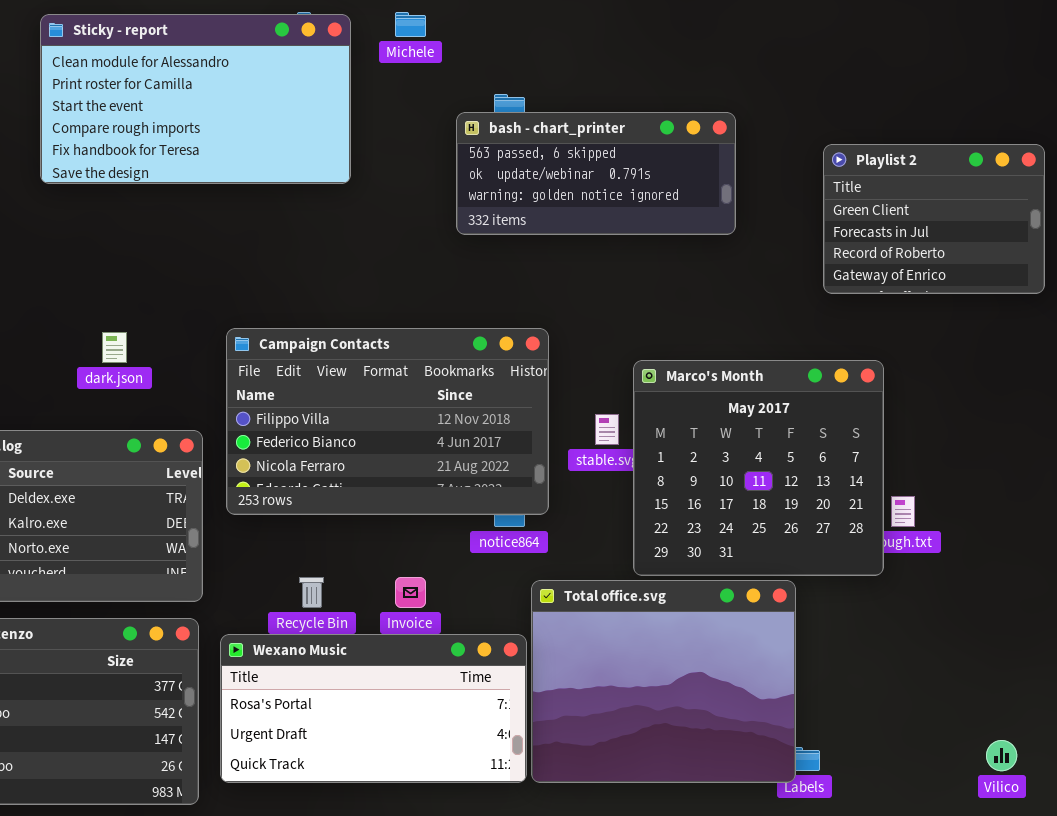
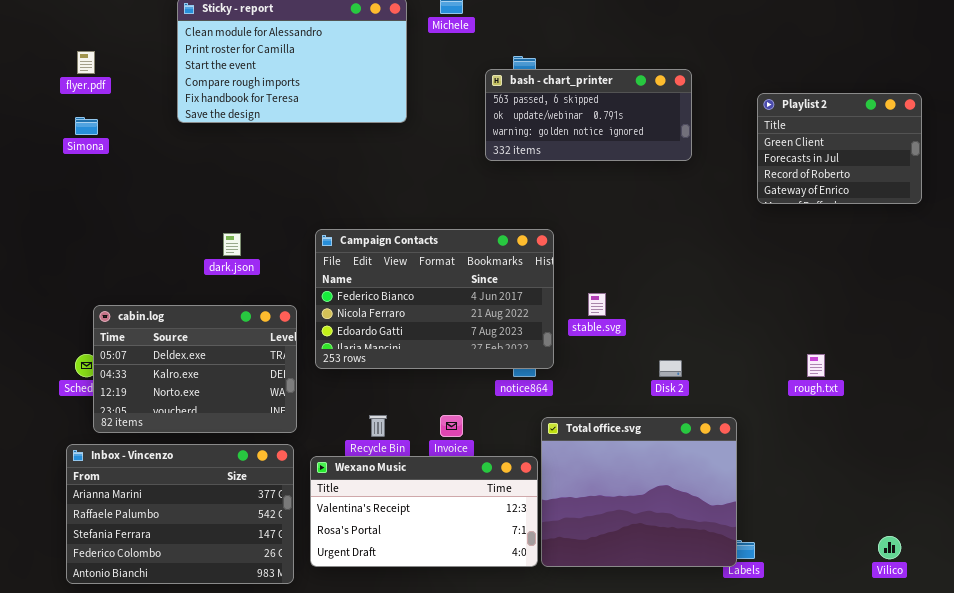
Campaign Contacts: [226,328,549,515] -> [315,229,554,369], scrolled down 1 row
Marco's Month: [633,360,884,576] -> none, closed
Wexano Music: [220,634,527,783] -> [310,456,538,567], scrolled up 1 row

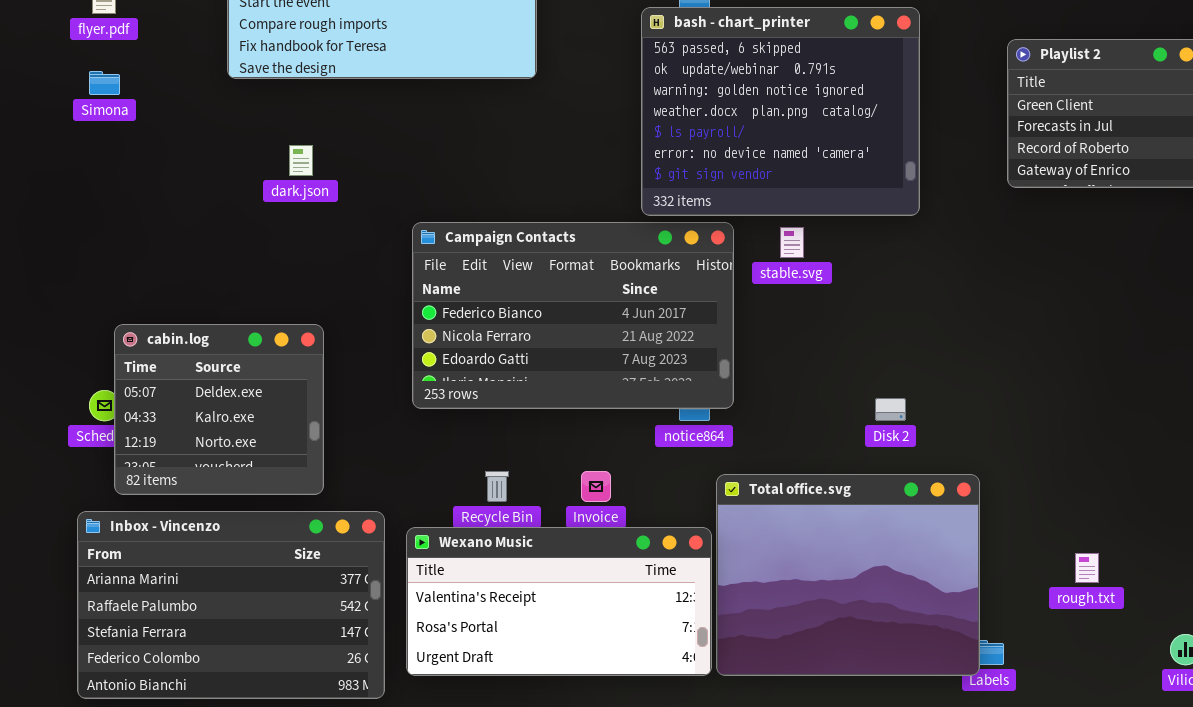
bash - chart_printer: [485,69,692,161] -> [641,7,920,216], resized
dark.json: [223,233,241,256] -> [289,145,313,176], moved
stable.svg: [588,293,606,316] -> [780,227,804,258], moved
cabin.log: [93,305,297,433] -> [114,324,324,495], resized
rough.txt: [807,354,825,377] -> [1075,553,1099,583], moved

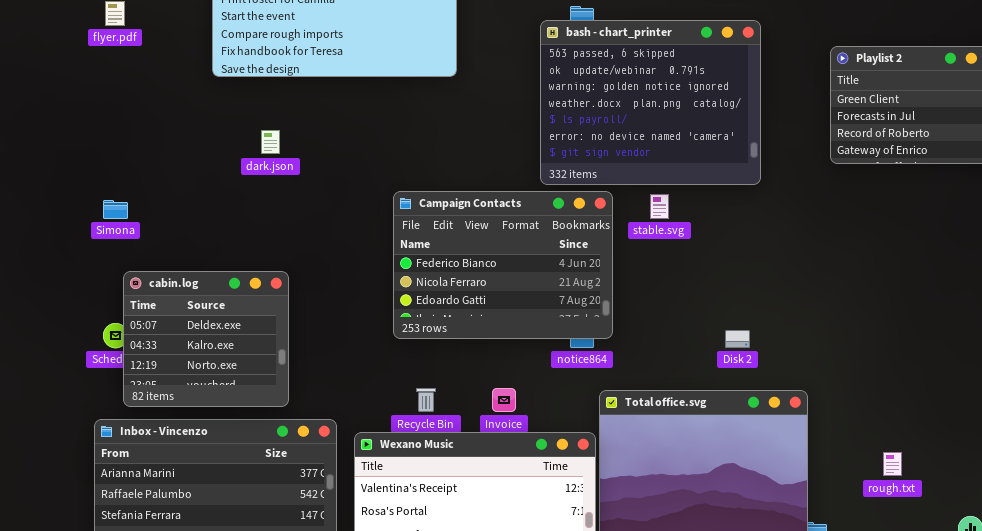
Simona: [89,71,120,95] -> [103,200,128,219], moved
Campaign Contacts: [412,222,734,409] -> [393,191,613,339], resized

